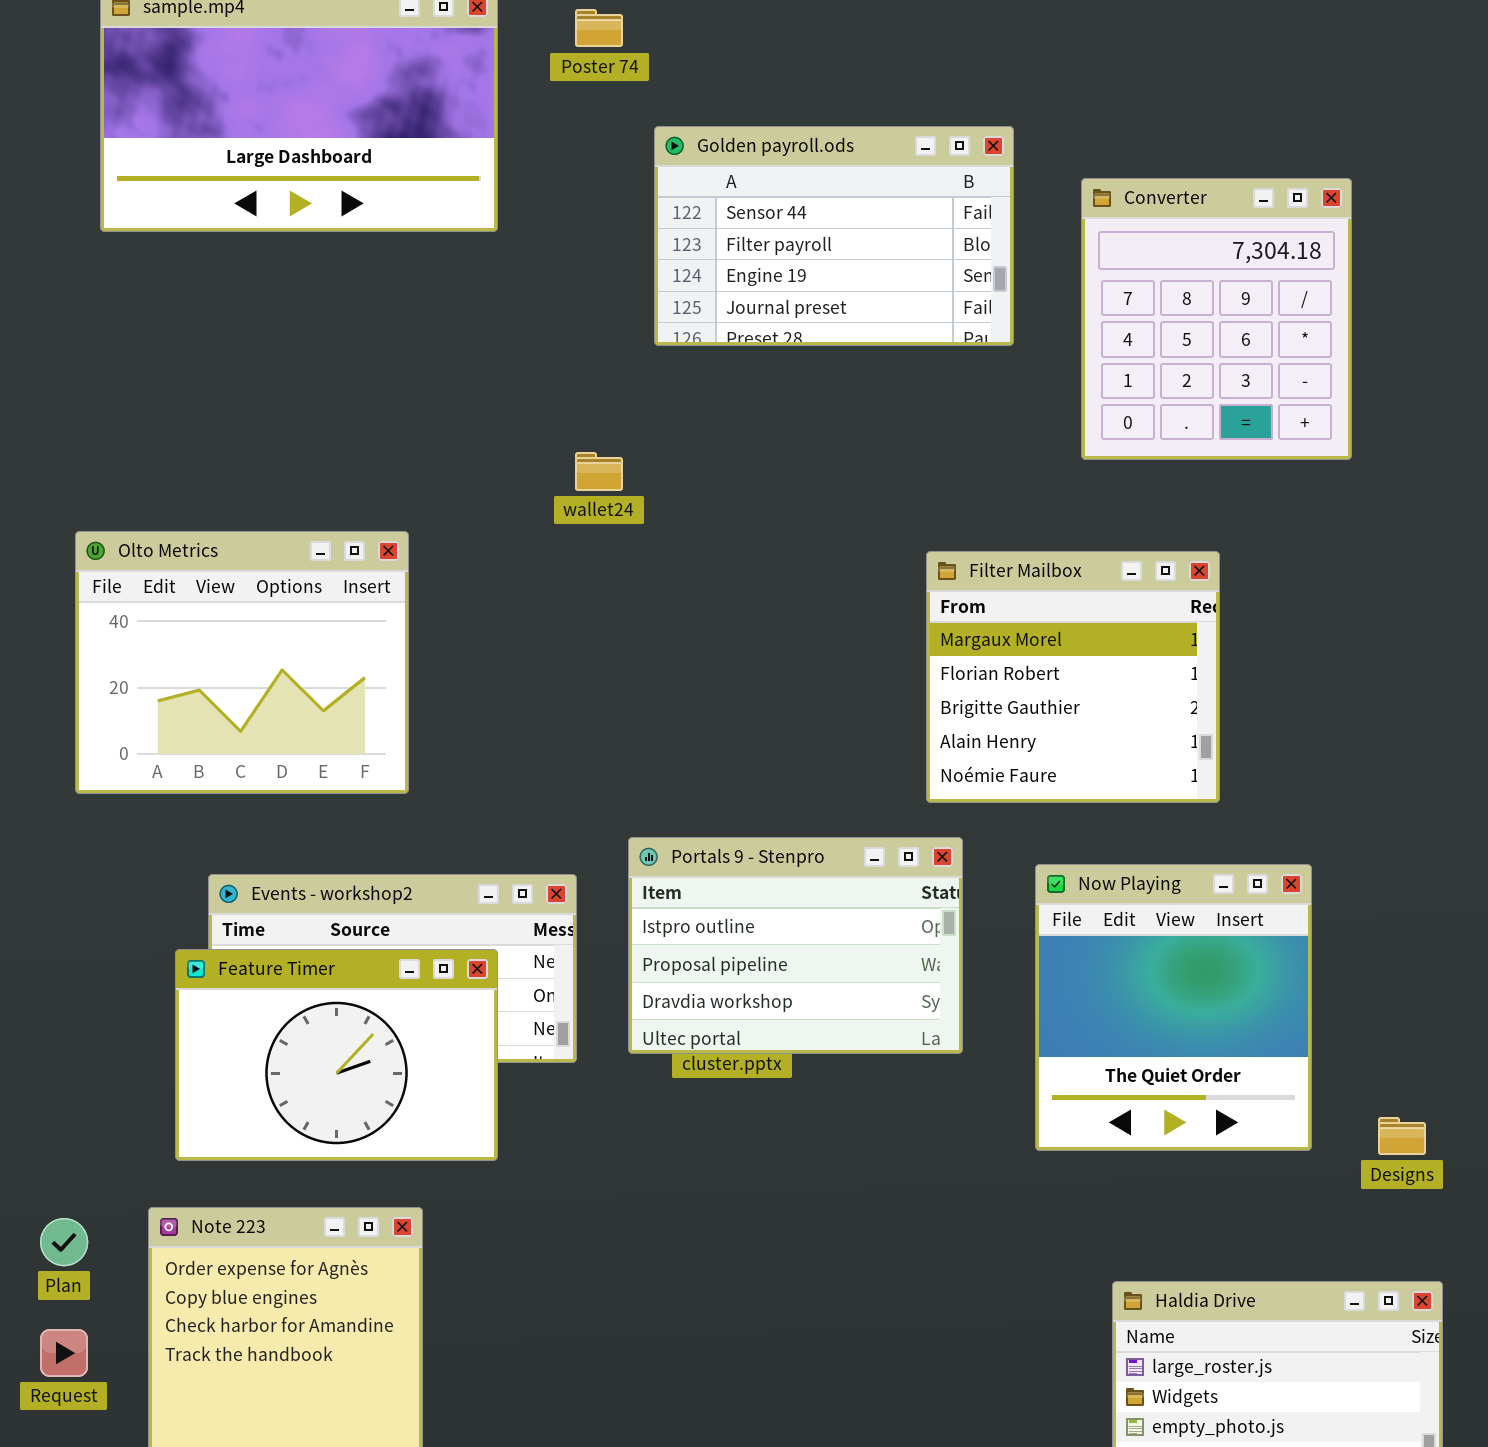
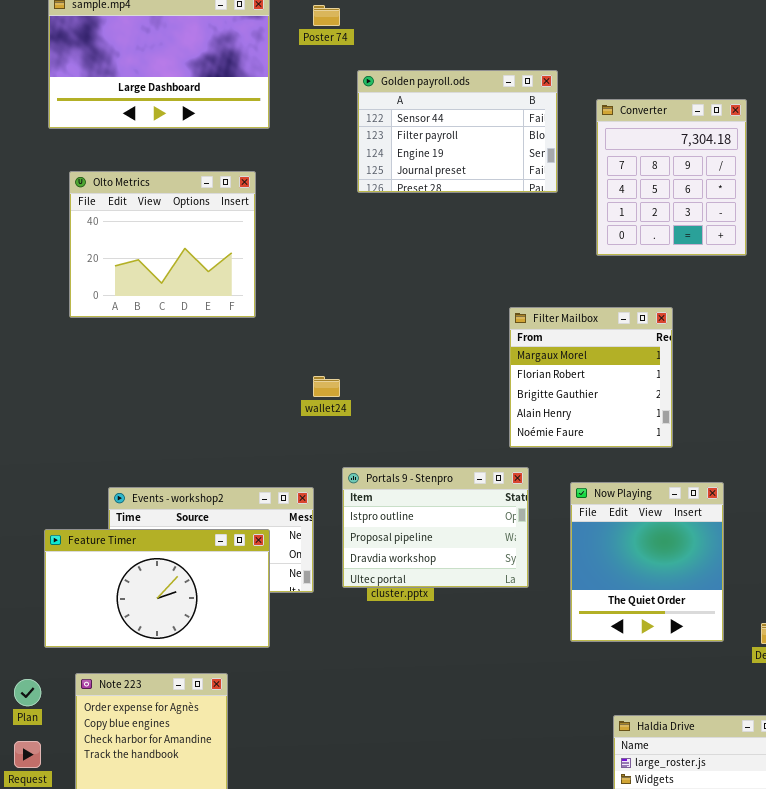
wallet24: [575,452,623,491] -> [313,376,340,397], moved
Olto Metrics: [75,531,409,794] -> [69,171,256,318], moved
Feature Timer: [175,949,498,1161] -> [44,529,270,648], resized

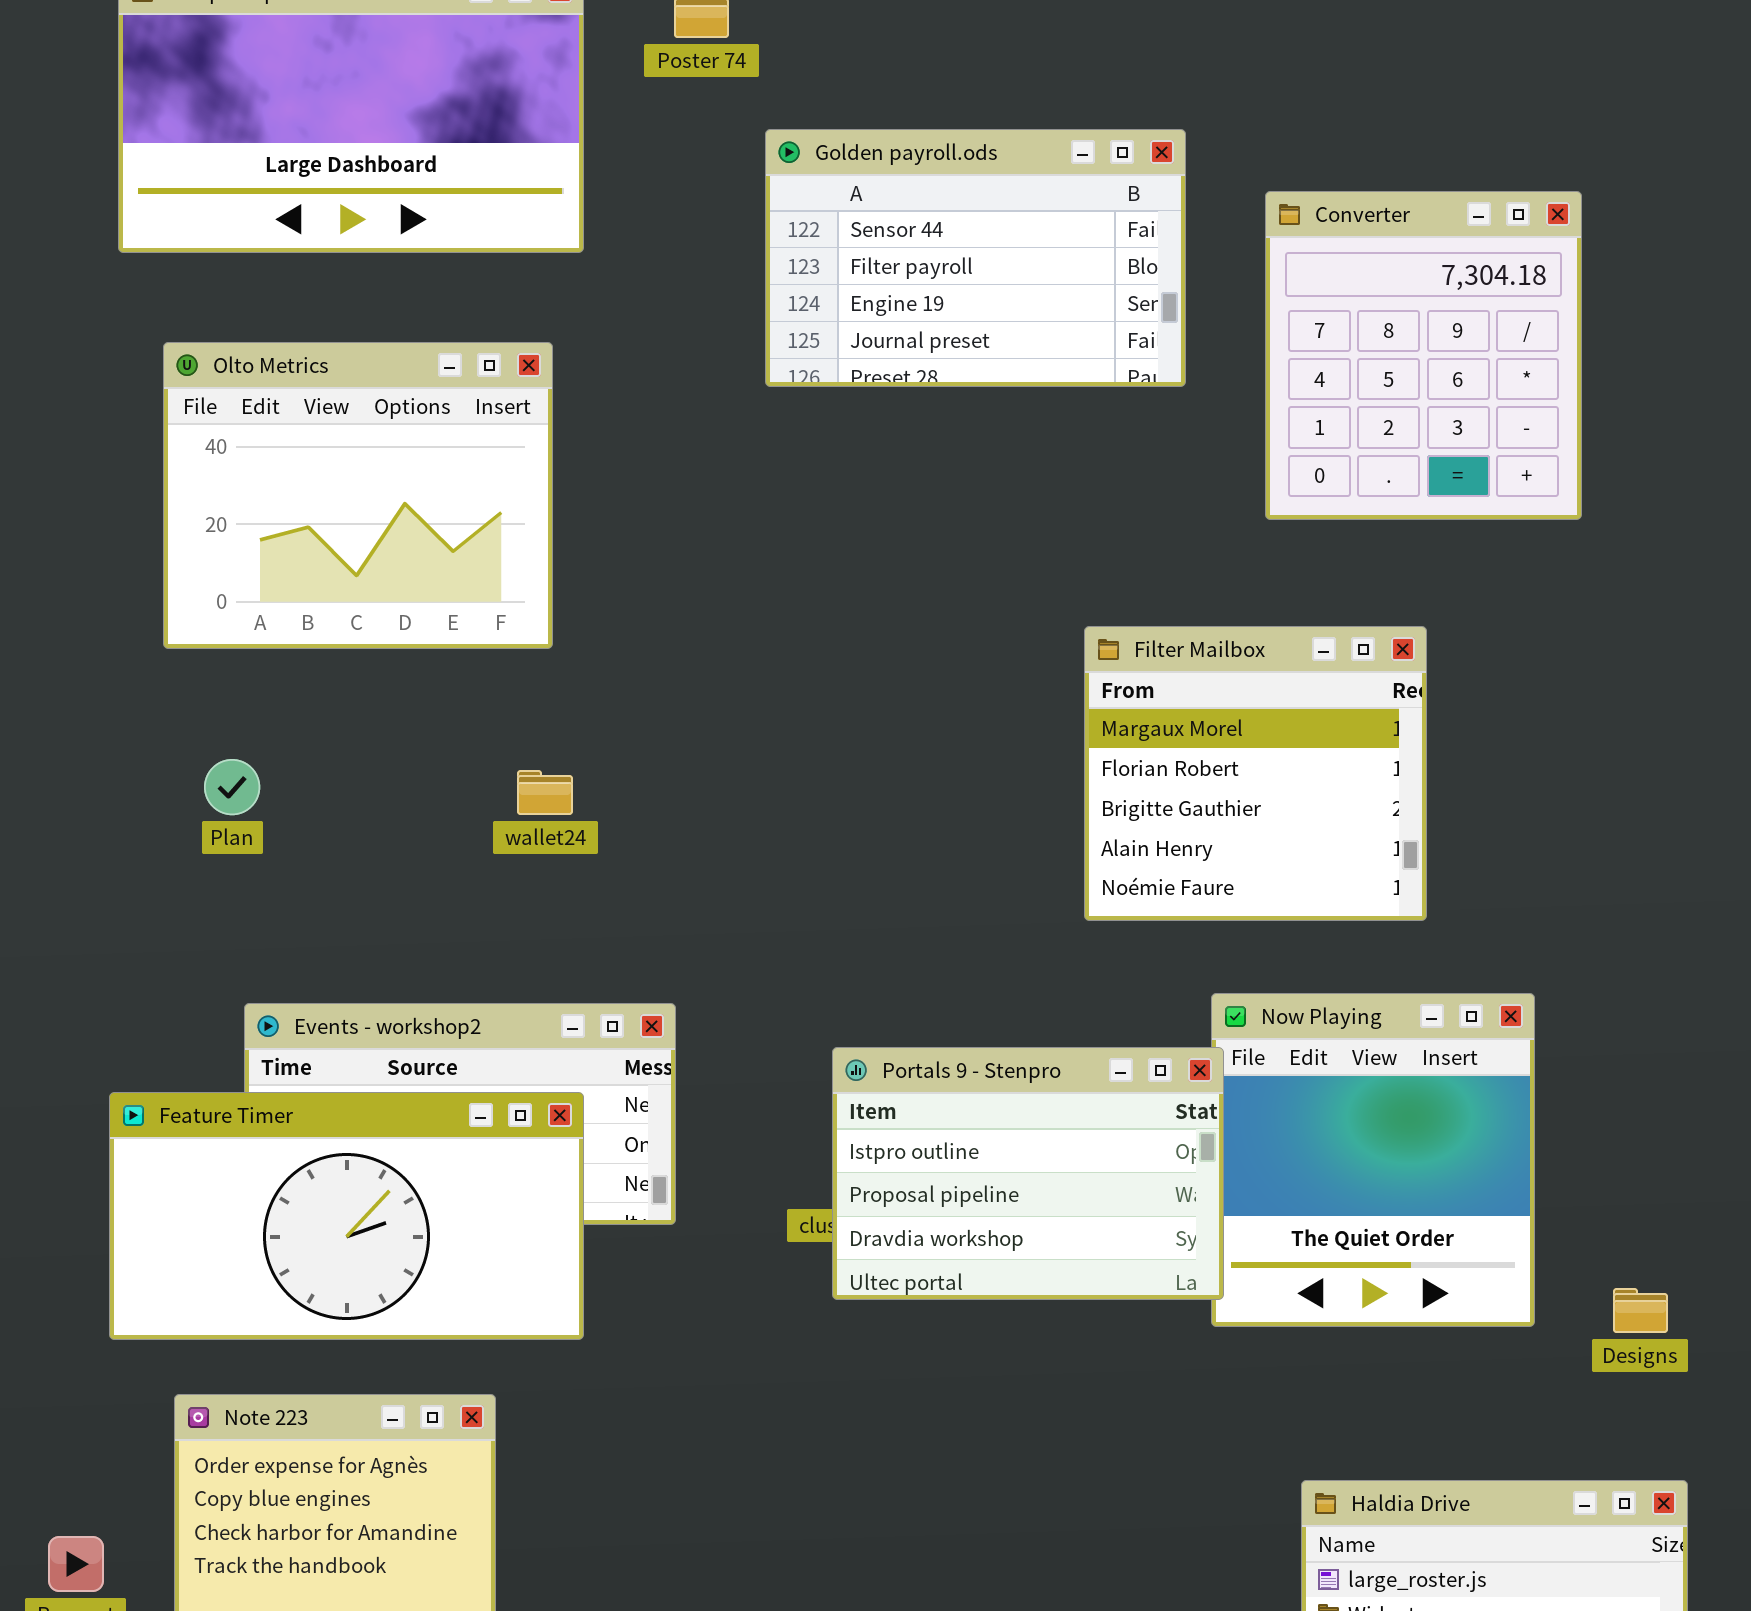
wallet24: [313,376,340,397] -> [517,770,573,815], moved
Portals 9 - Stenpro: [342,467,529,588] -> [832,1047,1224,1300], moved
Plan: [14,679,41,706] -> [204,759,260,815], moved

